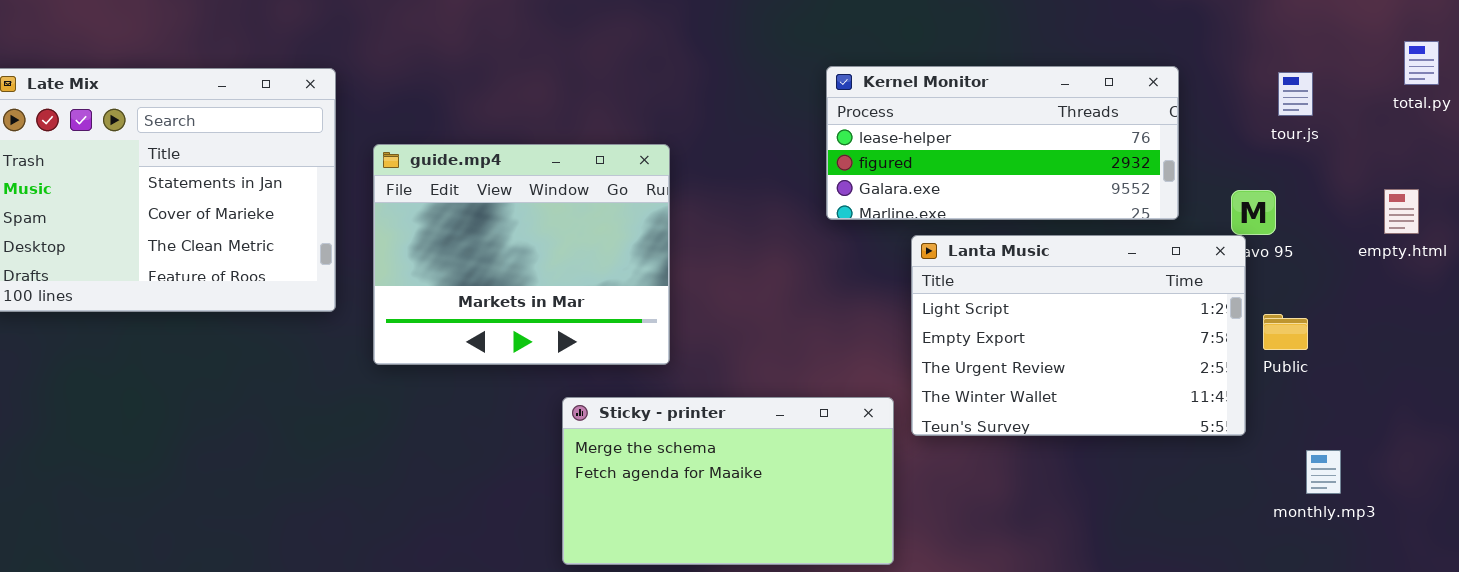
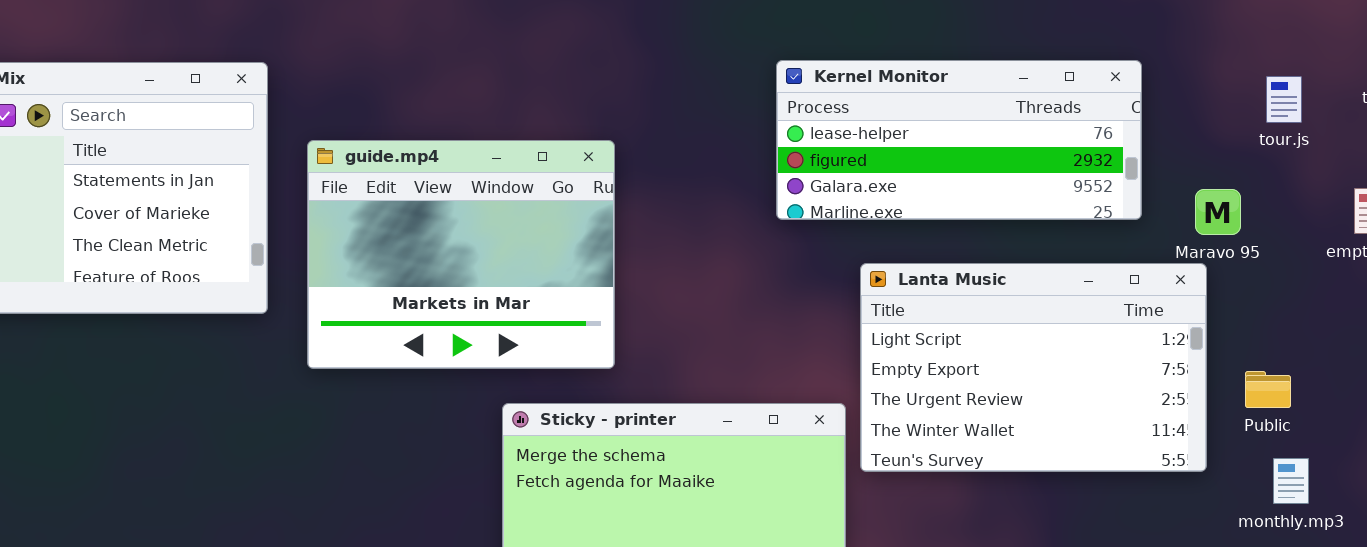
tour.js: [1278,72,1313,116] -> [1266,76,1302,123], moved
Lanta Music: [911,235,1246,436] -> [860,263,1207,472], moved
Public: [1263,314,1308,350] -> [1245,371,1291,408], moved

